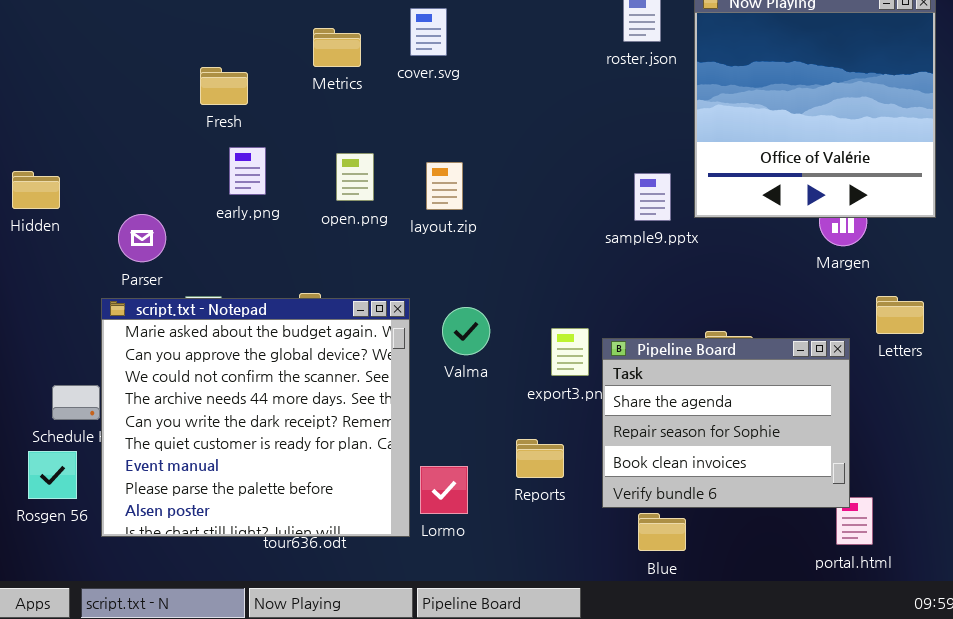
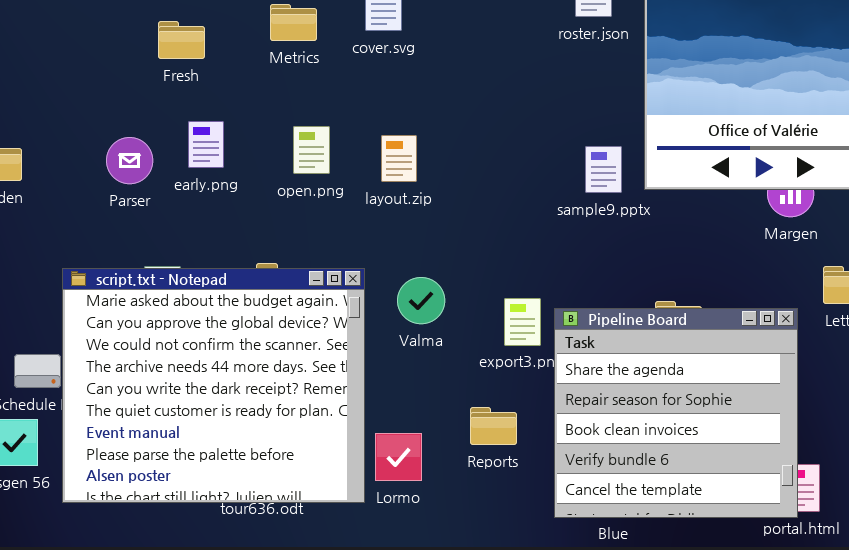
Fresh: [200,67,248,105] -> [158,21,205,59], moved
Parser: [118,214,166,262] -> [106,137,153,184], moved
Pipeline Board: [602,338,850,508] -> [554,308,798,518], resized

